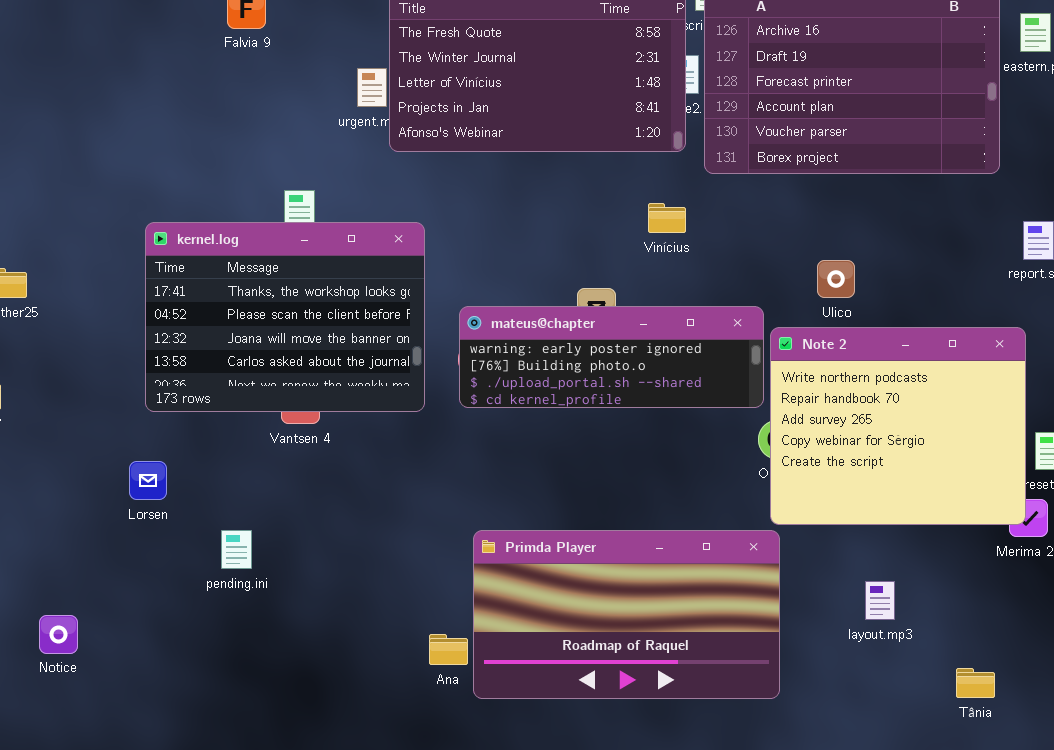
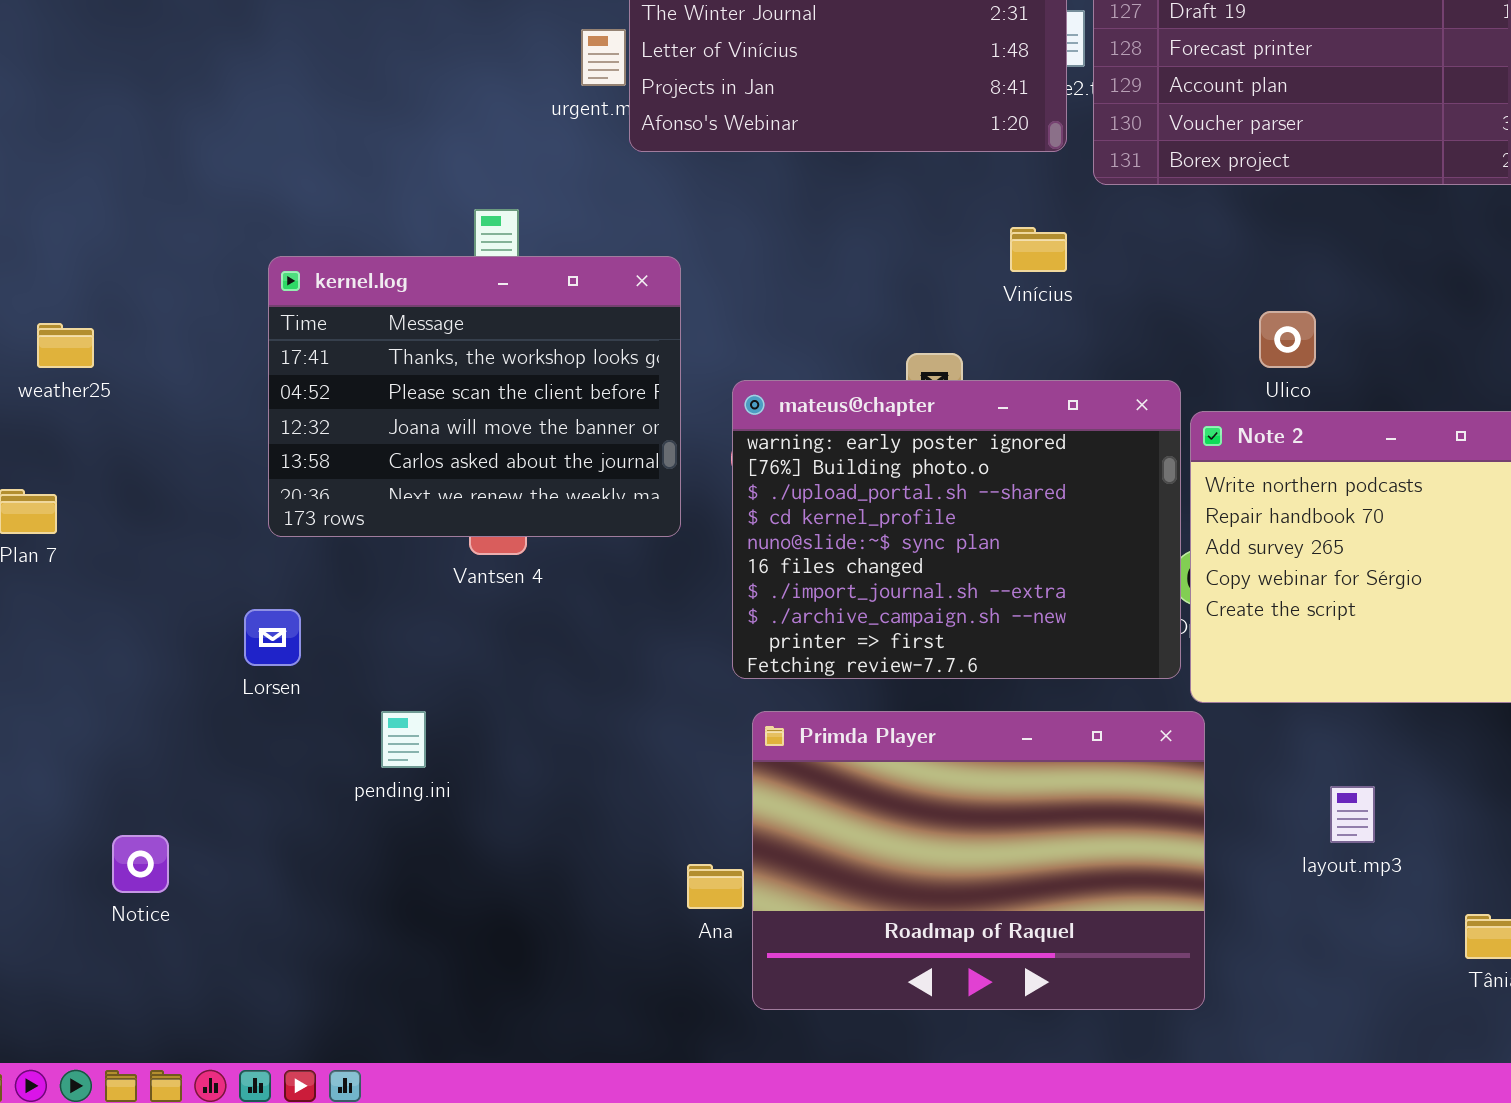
mateus@chapter: [459,306,764,408] -> [732,380,1181,679], resized
Primda Player: [473,530,780,699] -> [752,711,1205,1010], resized

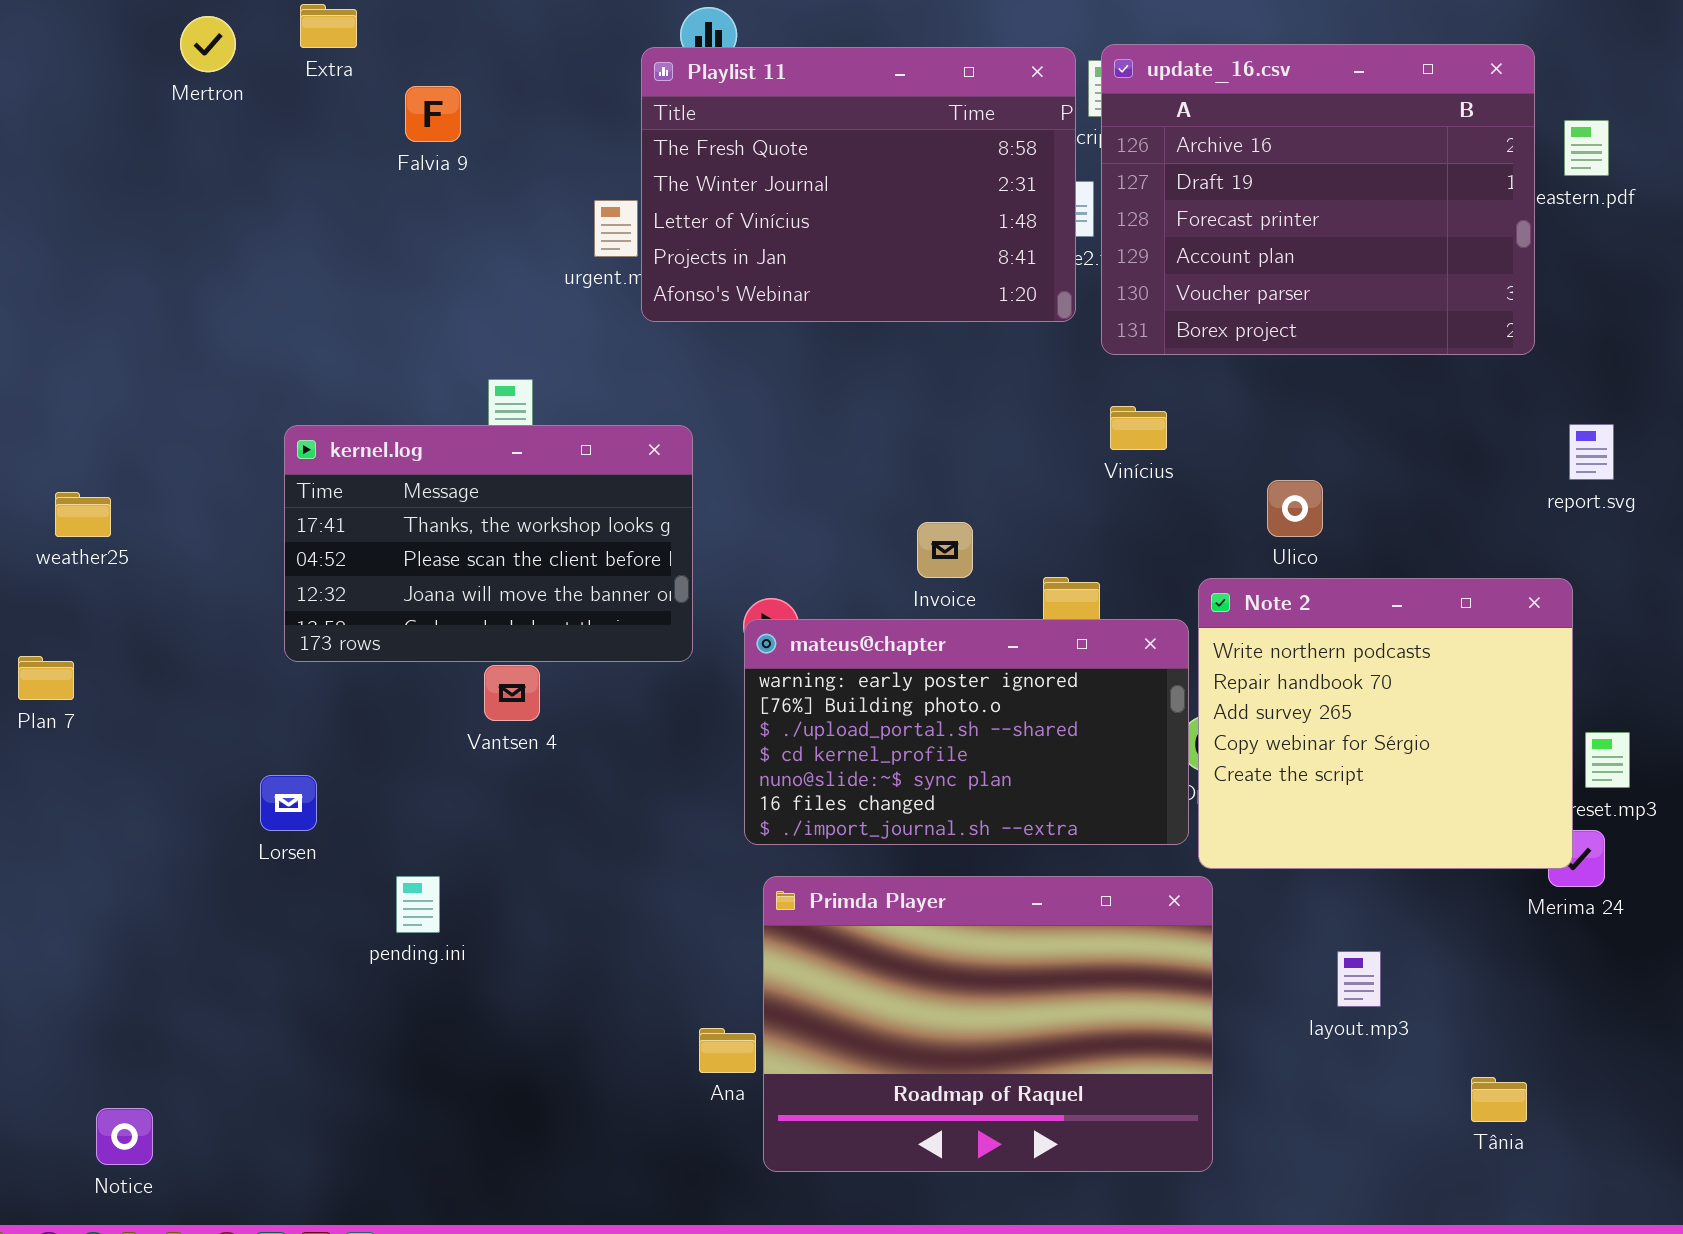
Vinícius: [1010,227,1067,272] -> [1110,406,1167,450], moved
kernel.log: [268,256,681,537] -> [284,425,693,662], resized
mateus@chapter: [732,380,1181,679] -> [744,619,1189,845], resized
Notice: [112,835,169,893] -> [96,1108,153,1165], moved

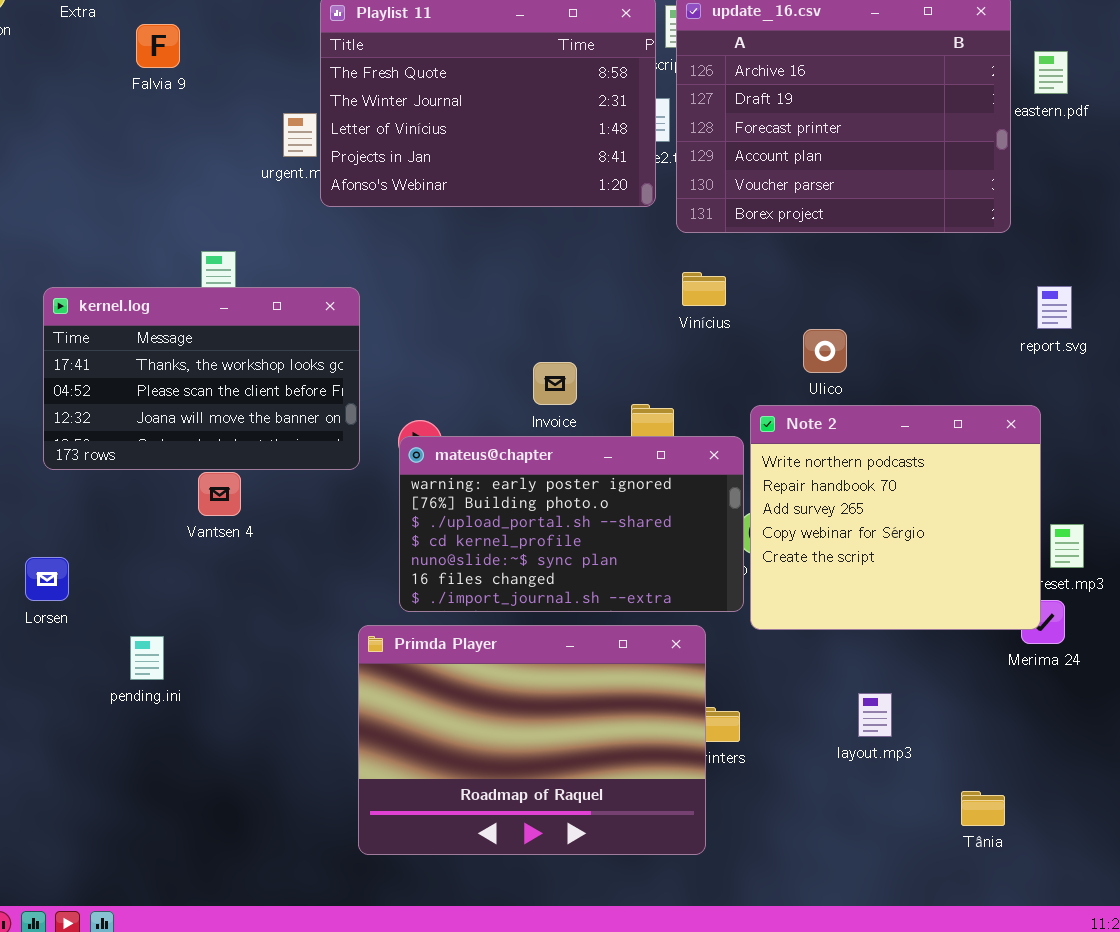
Primda Player: [763,876,1213,1172] -> [358,625,706,855], moved

